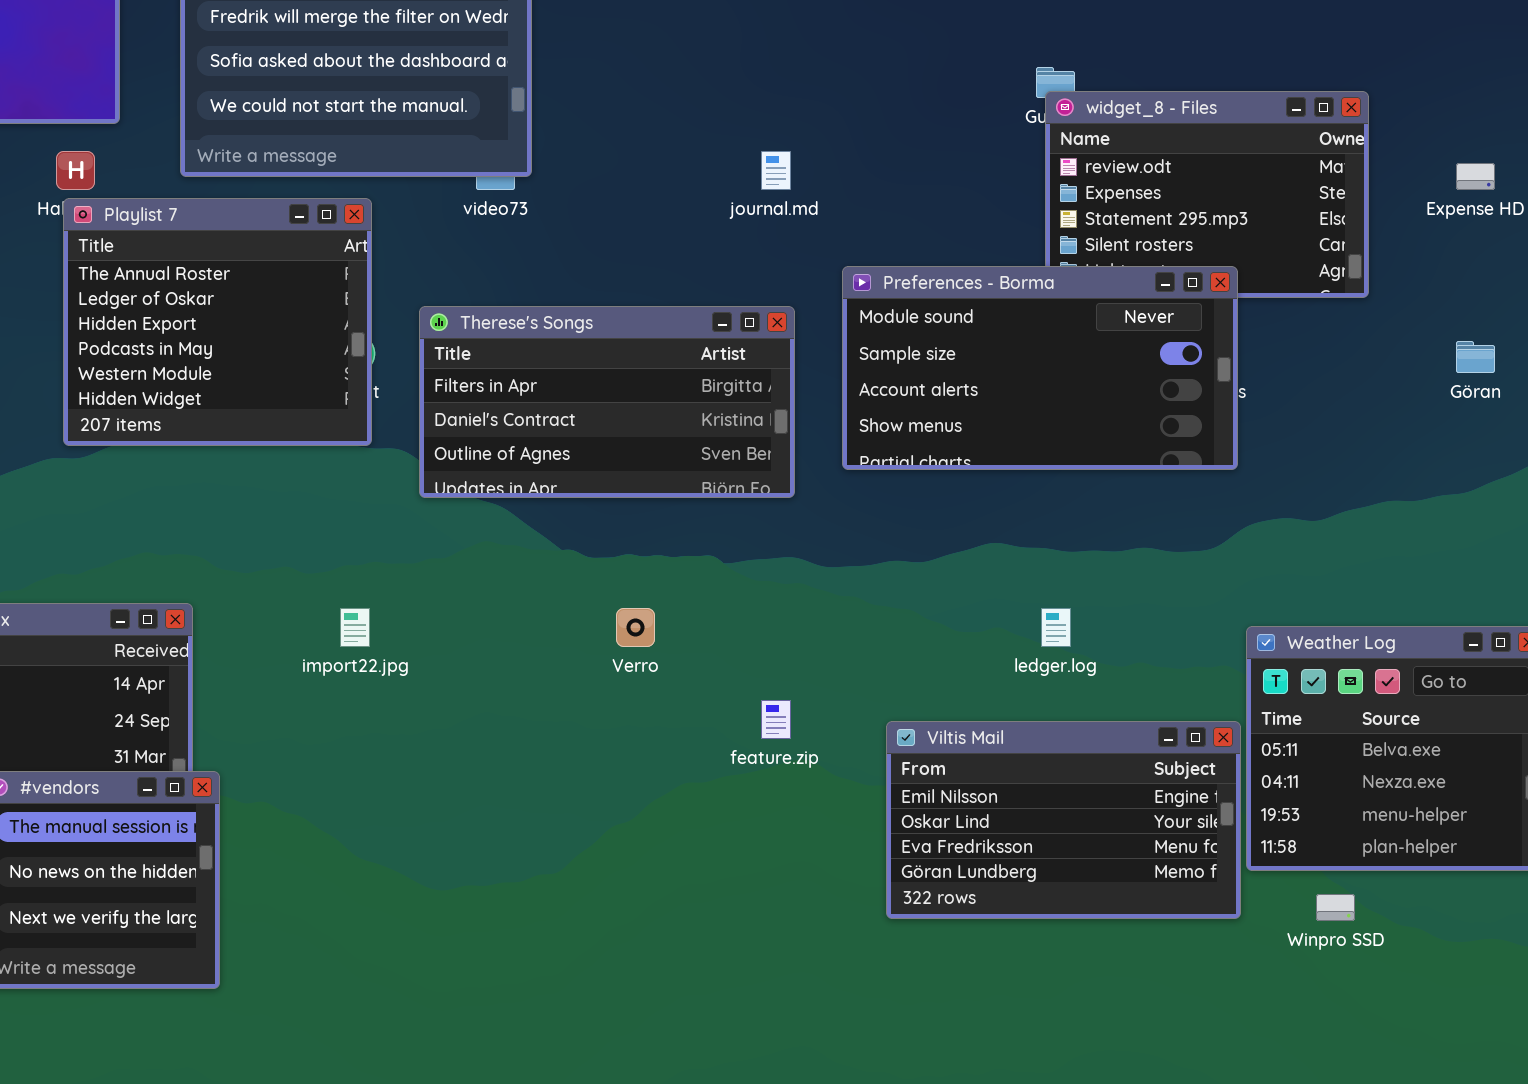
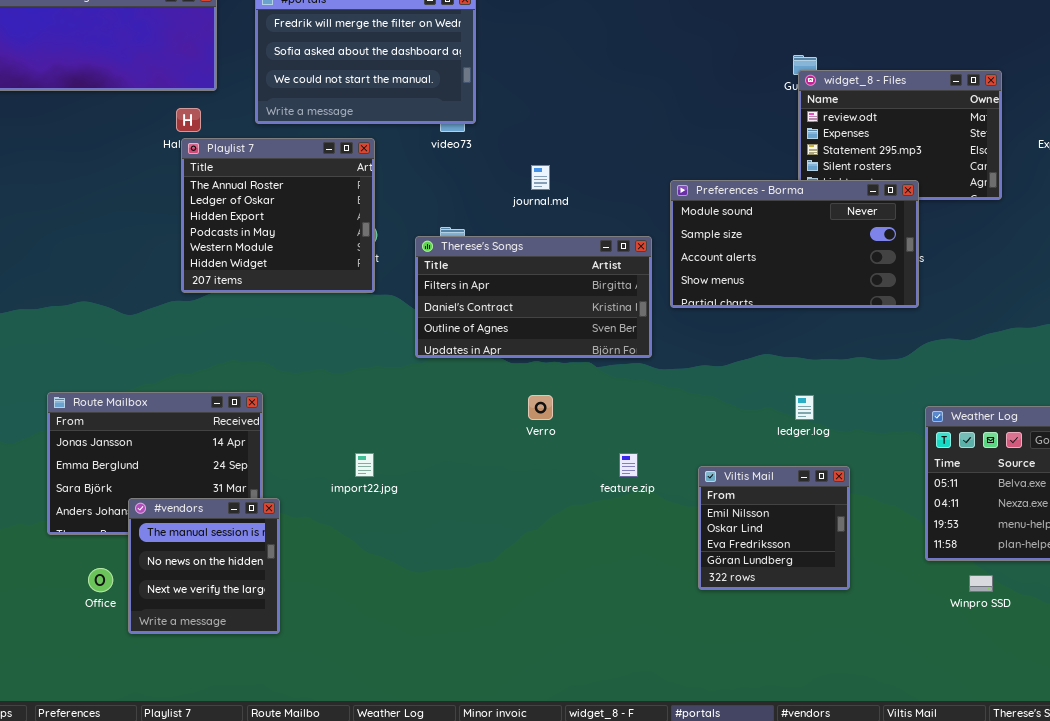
journal.md: [761,151,791,190] -> [531,165,550,190], moved
Therese's Songs: [419,306,795,498] -> [415,236,652,358], moved
import22.jpg: [340,608,370,647] -> [355,453,374,477], moved
Viltis Mail: [886,721,1241,919] -> [698,466,850,590], resized

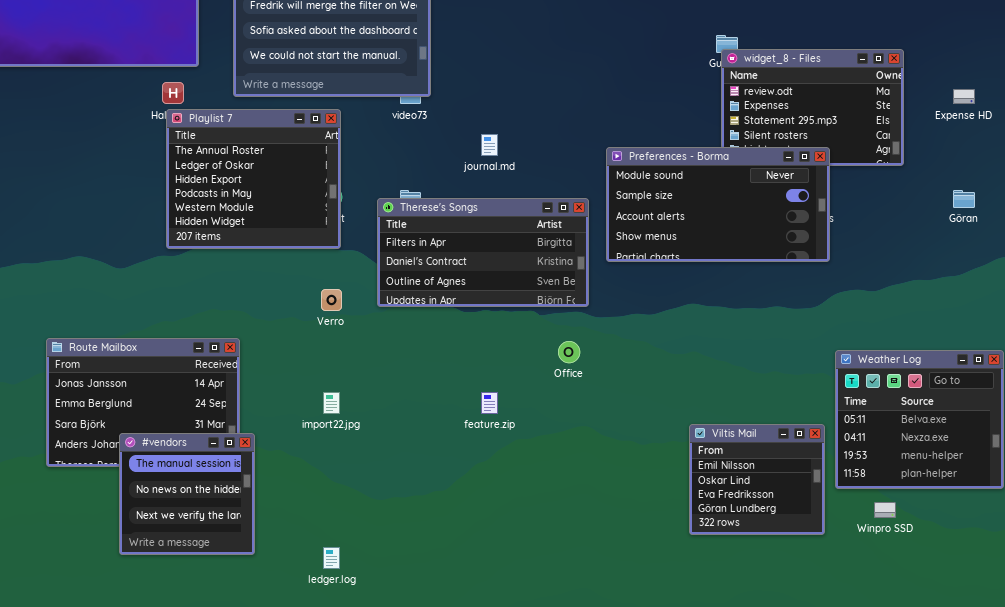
Verro: [528,395,553,420] -> [321,289,342,311], moved
ledger.log: [795,395,814,420] -> [323,547,340,569], moved
feature.zip: [619,453,638,477] -> [481,392,498,414], moved
Viltis Mail: [698,466,850,590] -> [689,424,825,535], moved
Office: [88,568,113,592] -> [558,341,580,363], moved

